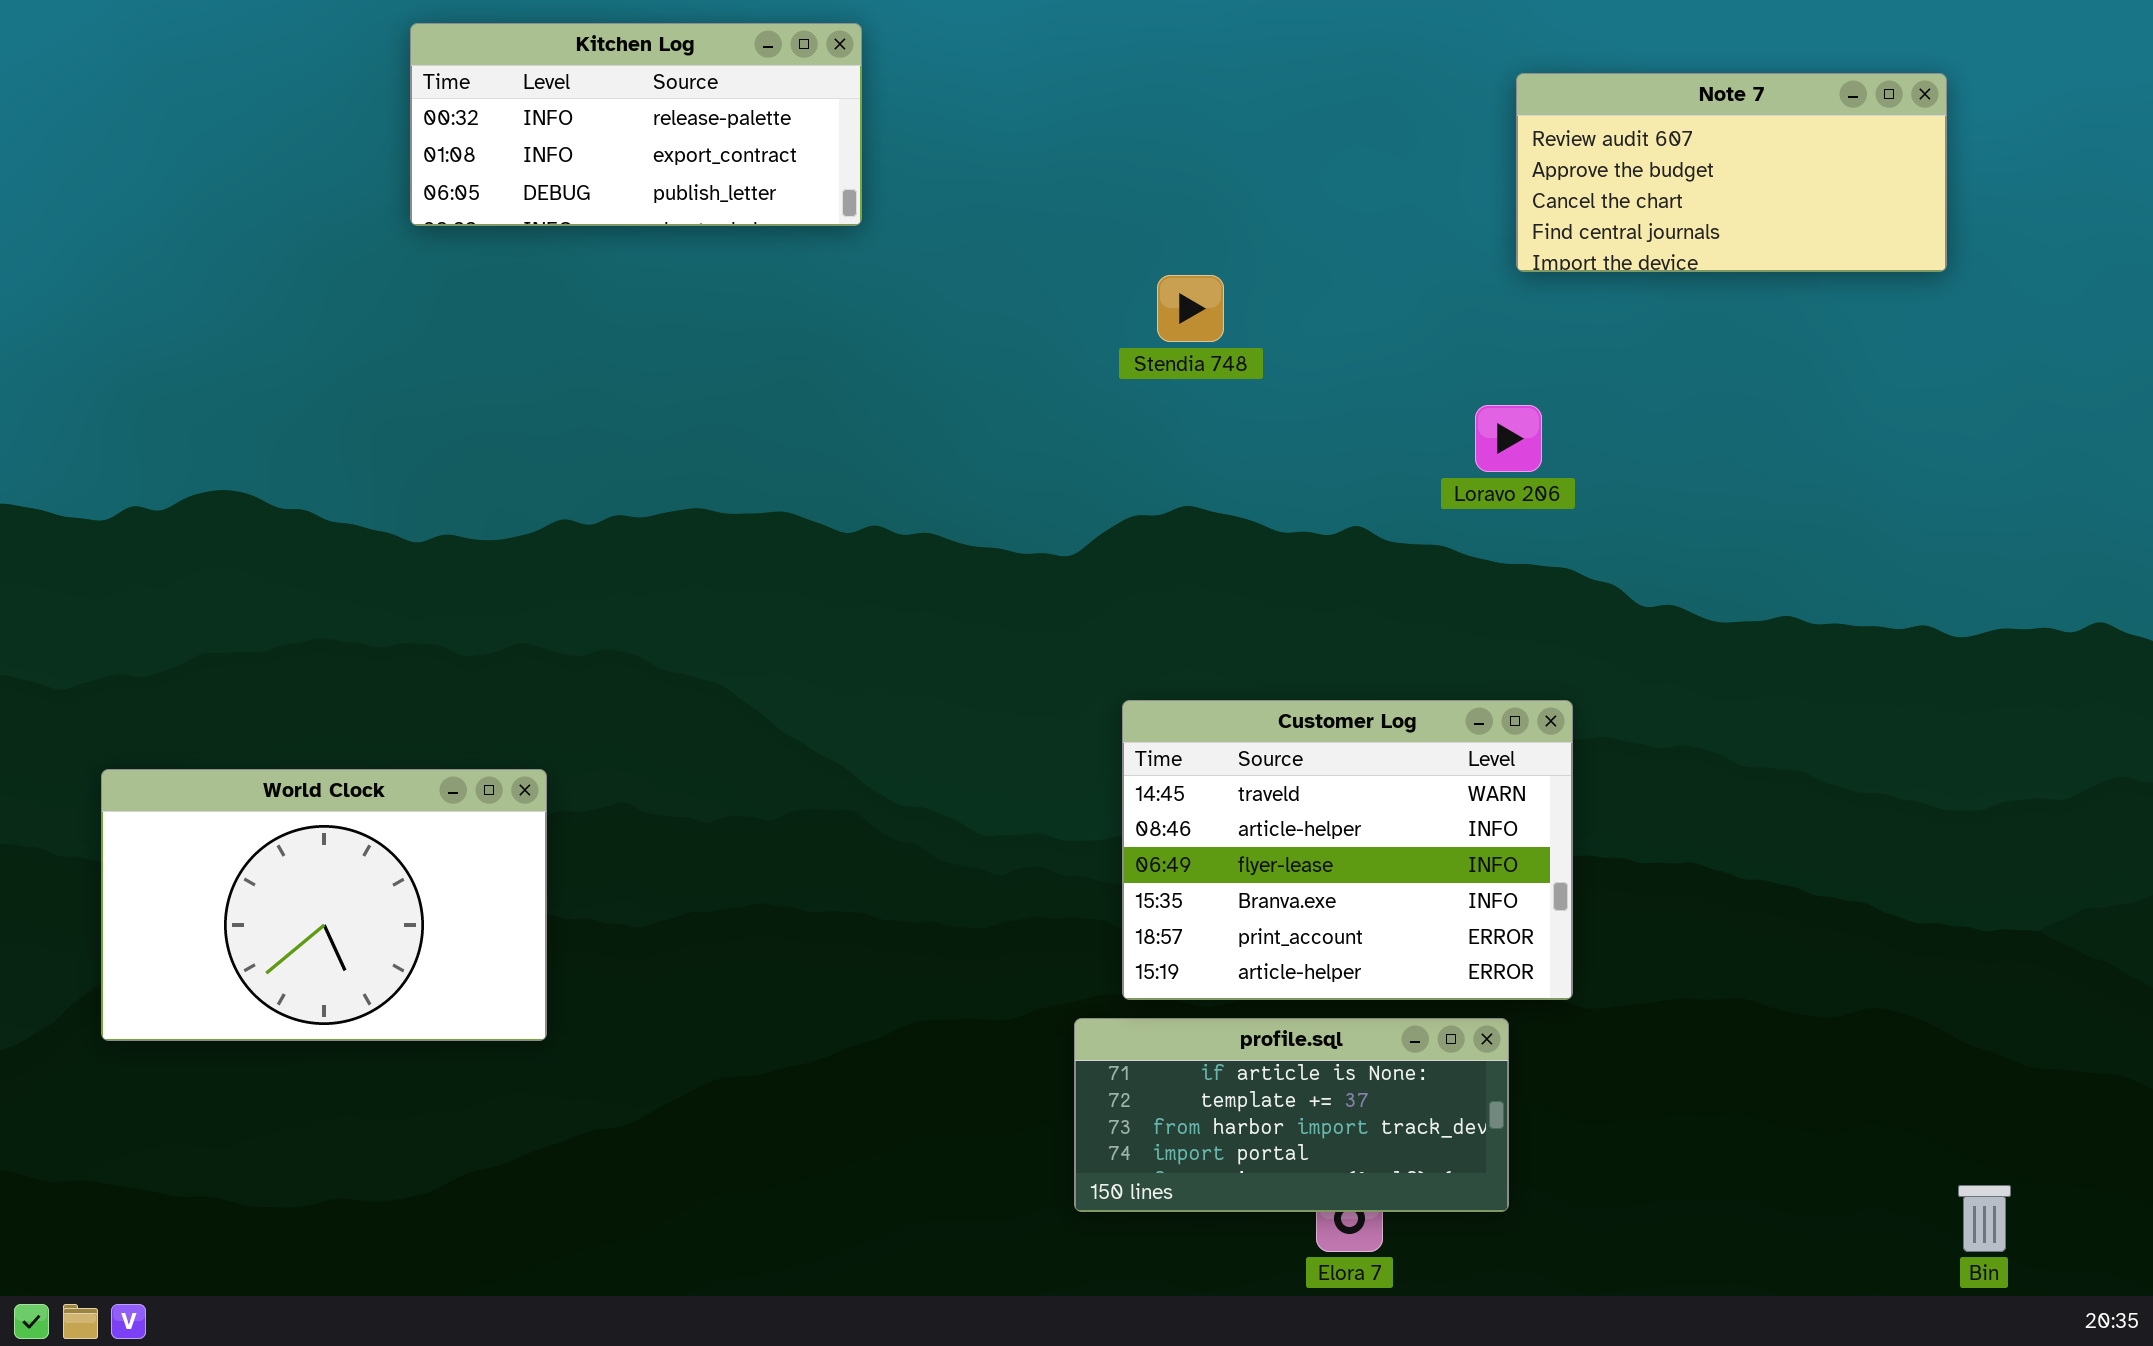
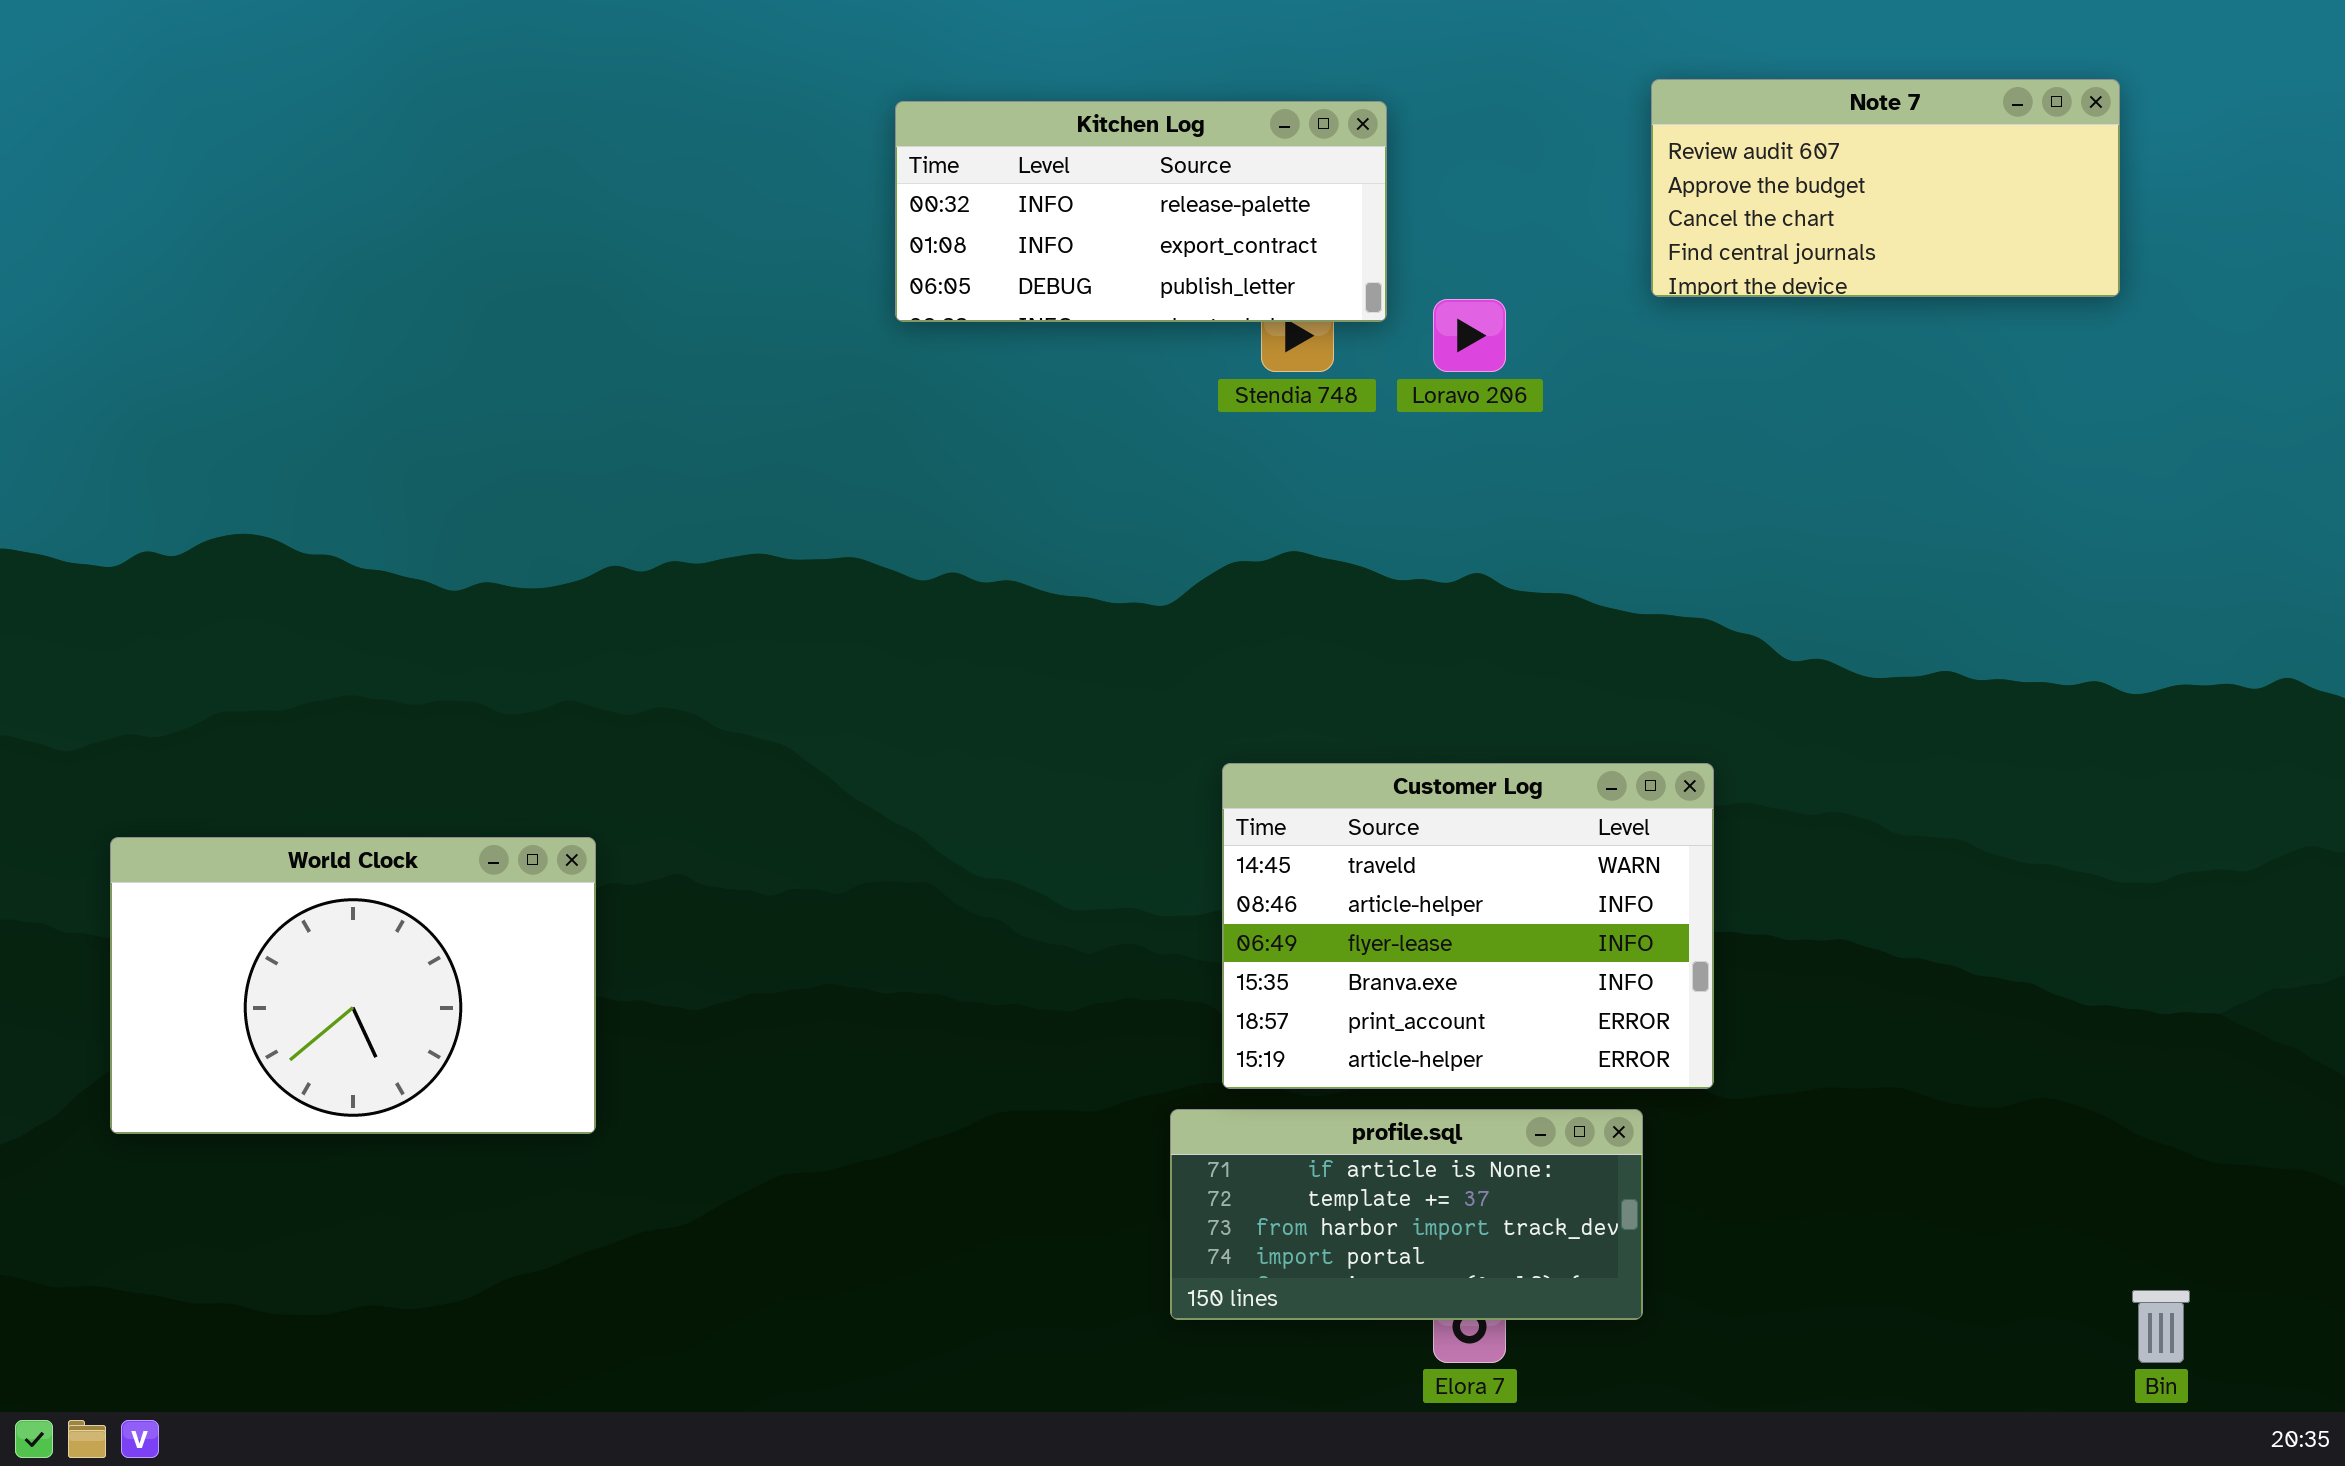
Kitchen Log: [410,23,862,226] -> [895,101,1387,322], moved
Loravo 206: [1475,405,1542,472] -> [1433,299,1506,372], moved

